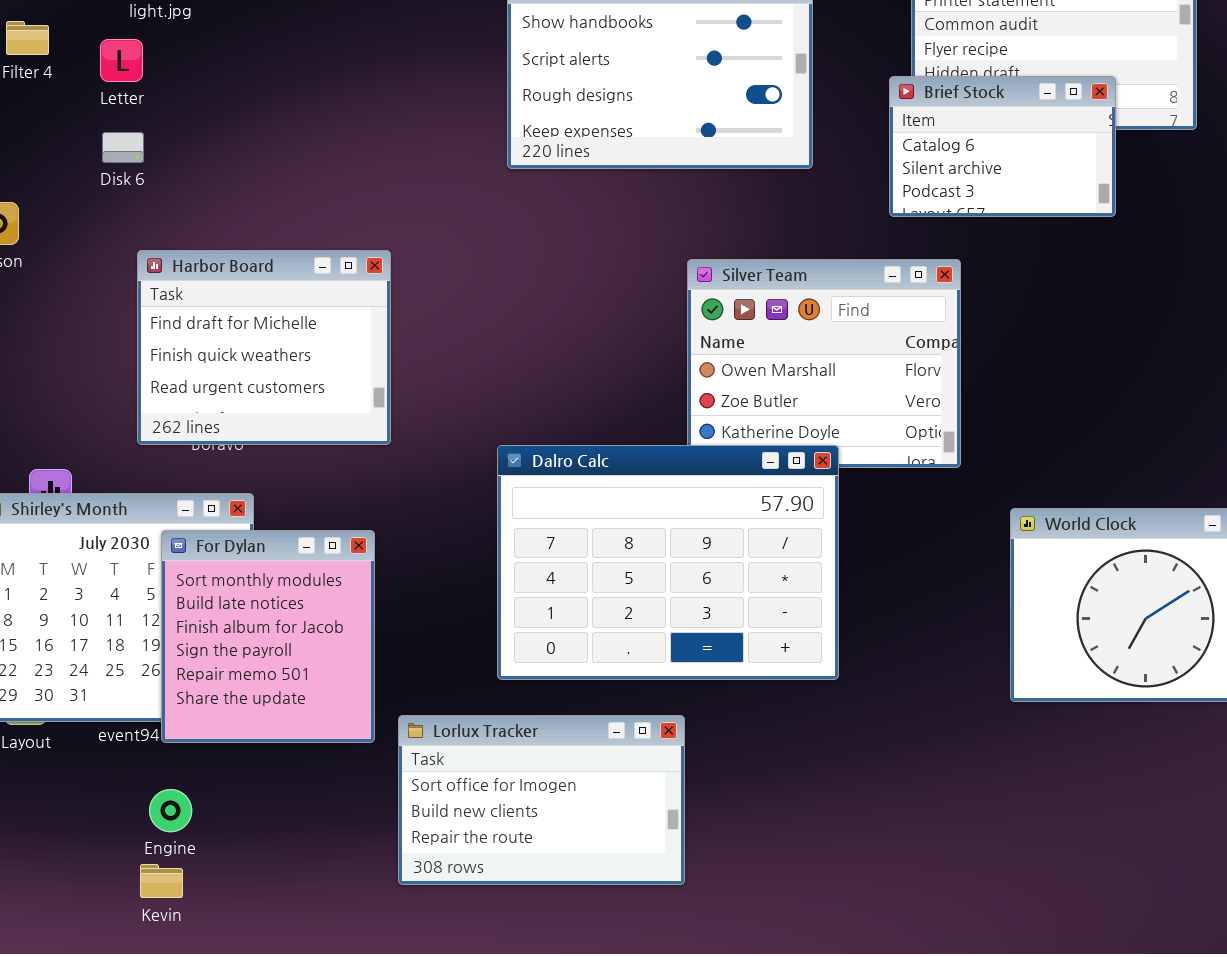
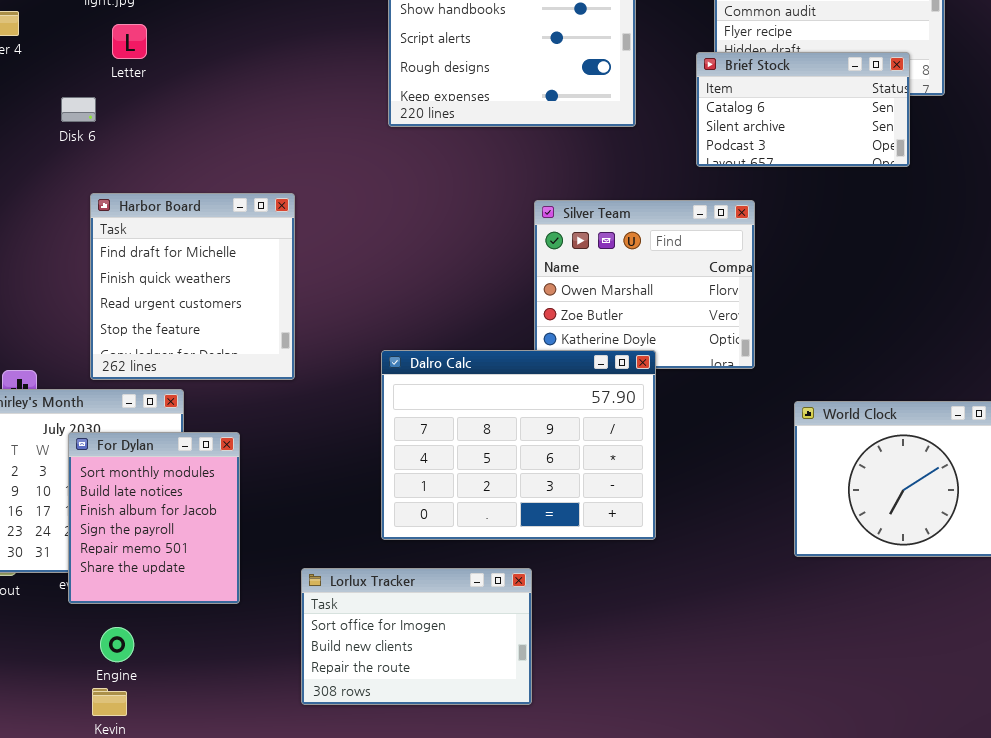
Letter: [100,39,143,82] -> [112,24,147,59], moved
Brief Stock: [889,76,1116,217] -> [696,52,910,167], resized
Harbor Board: [137,250,391,445] -> [90,193,295,380], resized
For Dylan: [161,530,375,743] -> [68,432,240,604], moved

